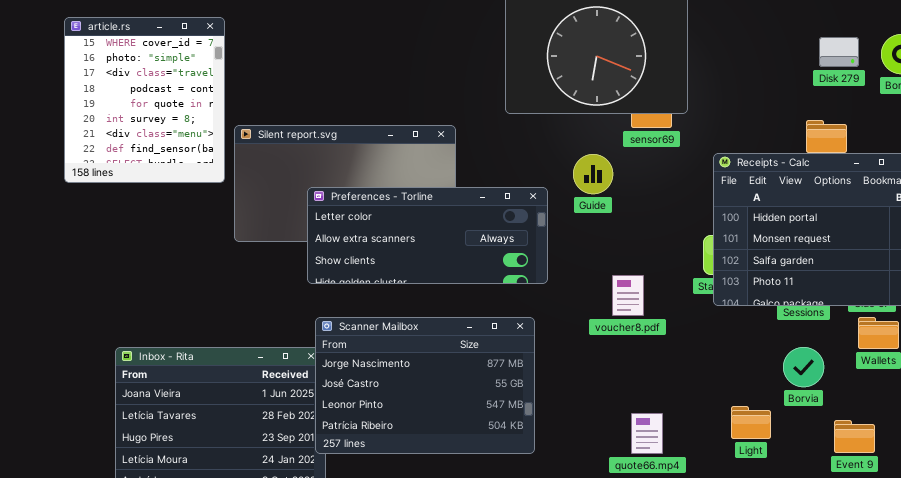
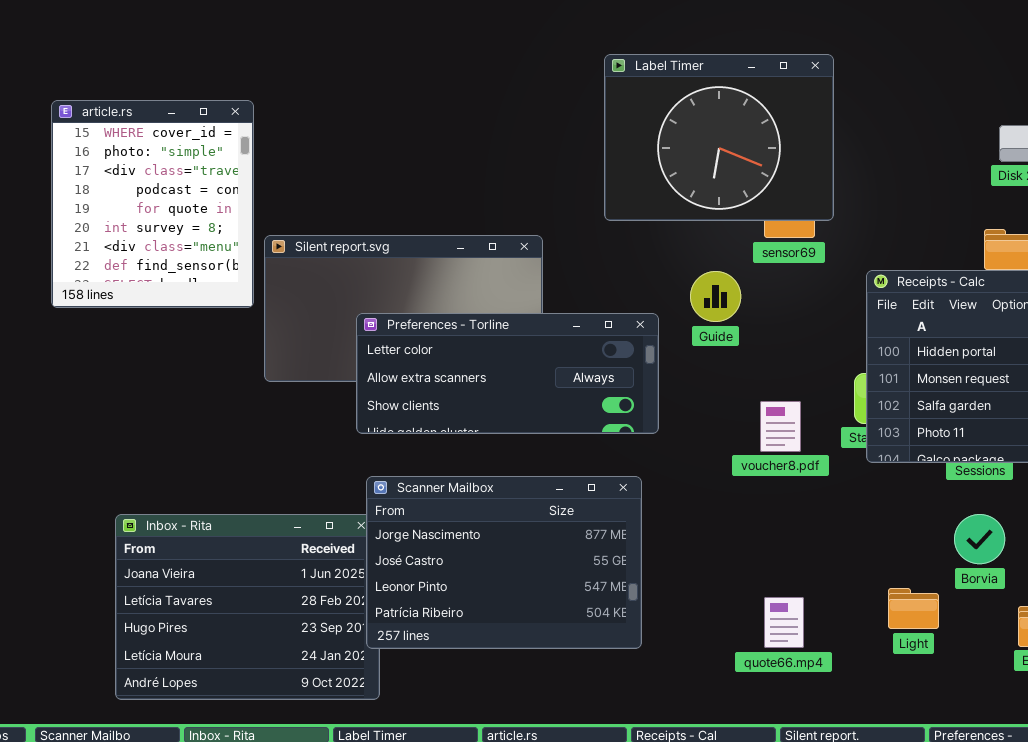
voucher8.pdf: [612,275,644,316] -> [760,401,801,452], moved

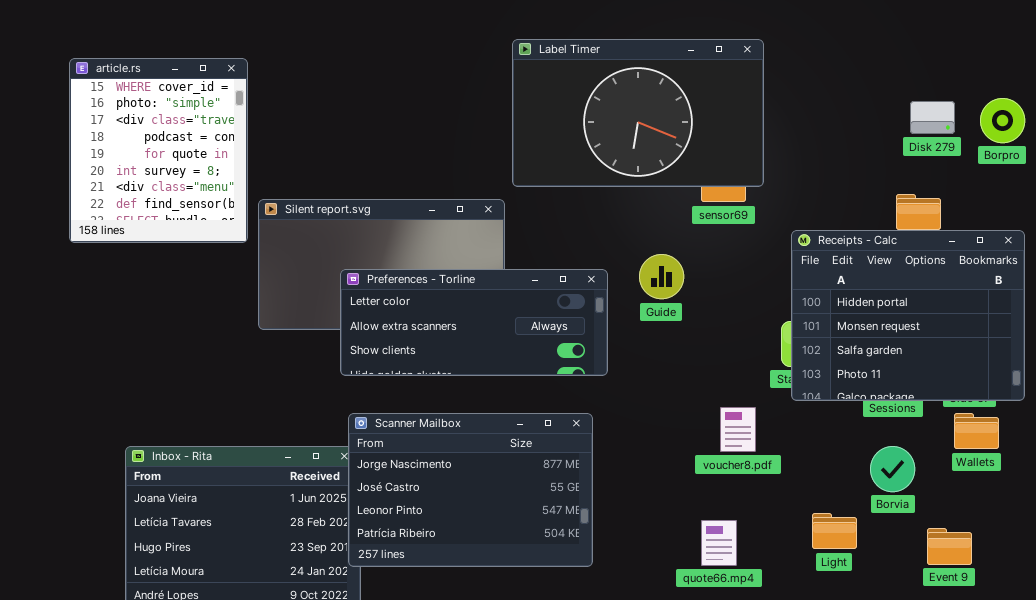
Label Timer: [604,54,834,221] -> [512,39,764,187], resized
article.rs: [51,100,254,308] -> [69,58,248,243], moved
Guide: [690,271,741,322] -> [639,254,684,299], moved
voucher8.pdf: [760,401,801,452] -> [720,407,756,452], moved

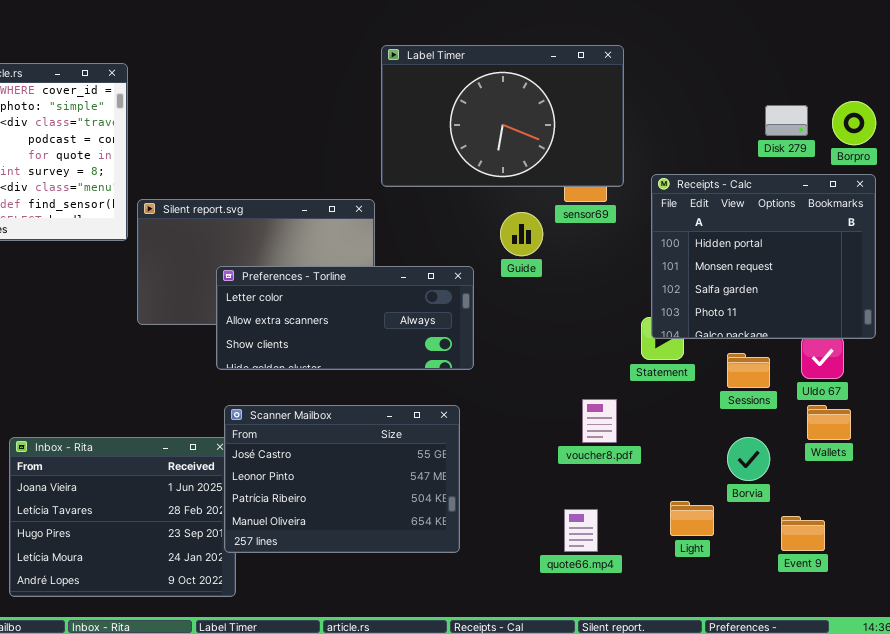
Receipts - Calc: [791,230,1025,401] -> [651,174,876,339], moved
Guide: [639,254,684,299] -> [500,212,543,256], moved
Scanner Mailbox: [348,413,593,567] -> [224,405,460,553], scrolled down 1 row

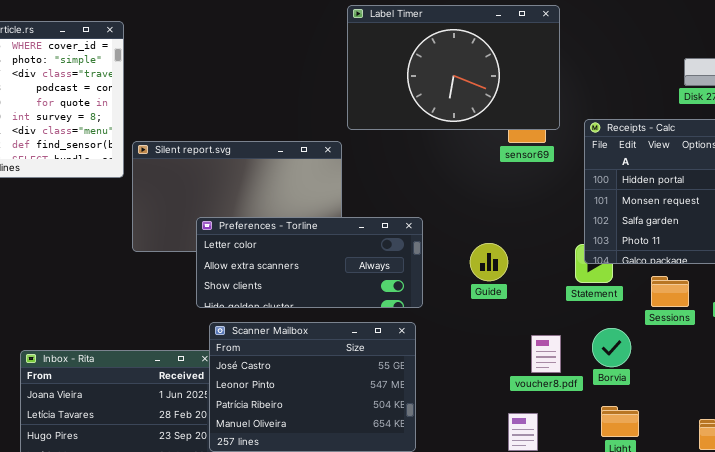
Guide: [500,212,543,256] -> [470,243,508,281], moved
Preferences - Torline: [216,266,474,370] -> [196,217,423,308], moved
voucher8.pdf: [582,399,617,443] -> [531,335,561,373], moved
Borvia: [727,437,770,481] -> [592,328,631,367], moved

